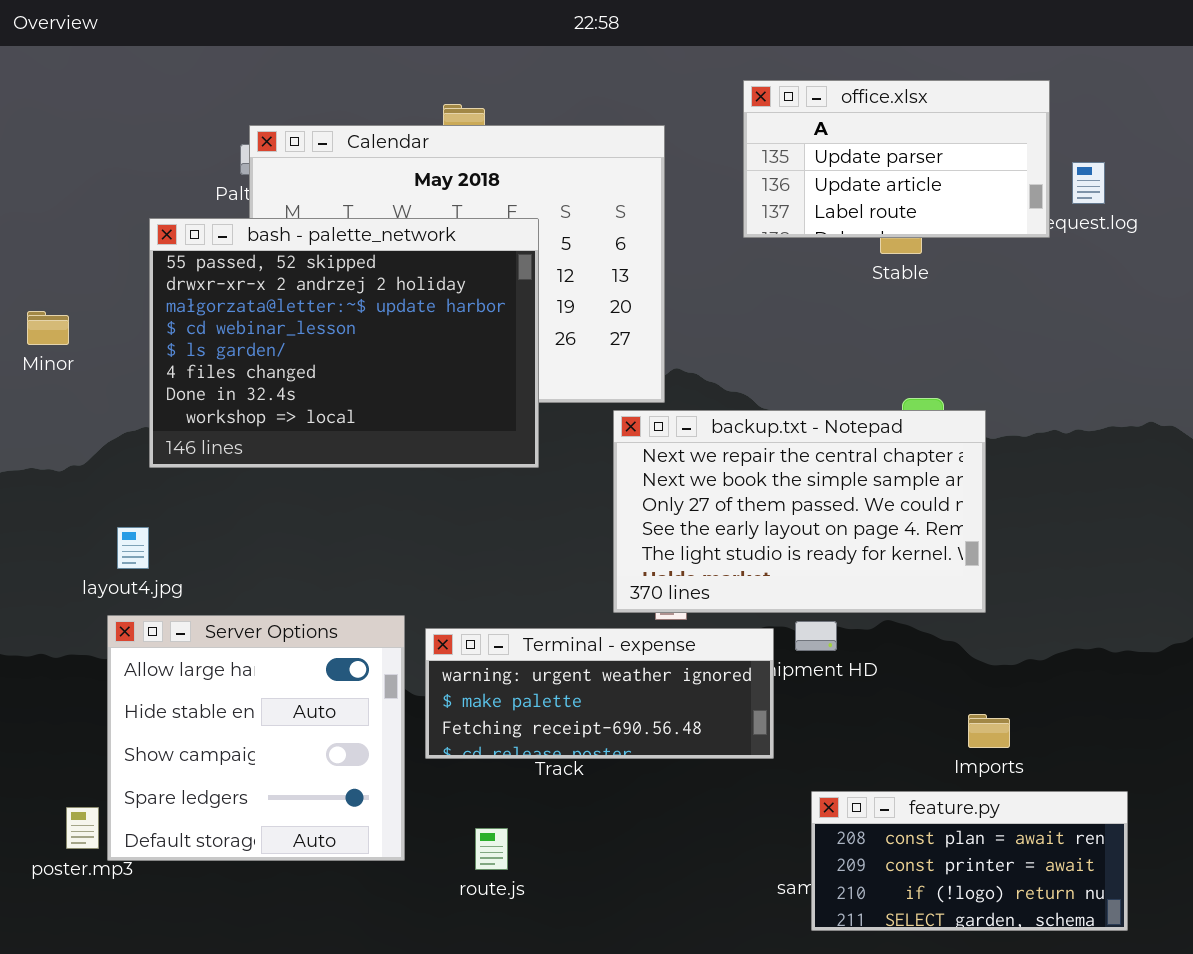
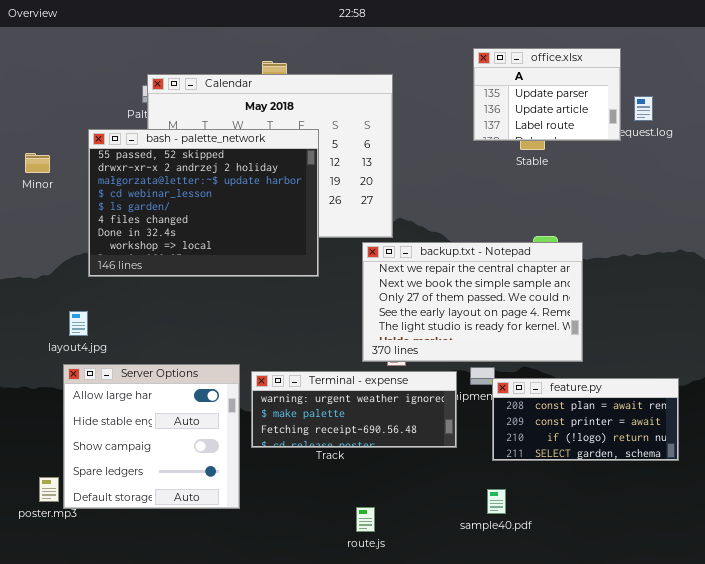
office.xlsx: [743,80,1050,238] -> [473,48,621,141], resized
Minor: [27,311,69,345] -> [25,153,50,173], moved
feature.py: [811,791,1128,931] -> [492,378,679,461], moved
route.js: [475,828,508,870] -> [356,507,375,532], moved

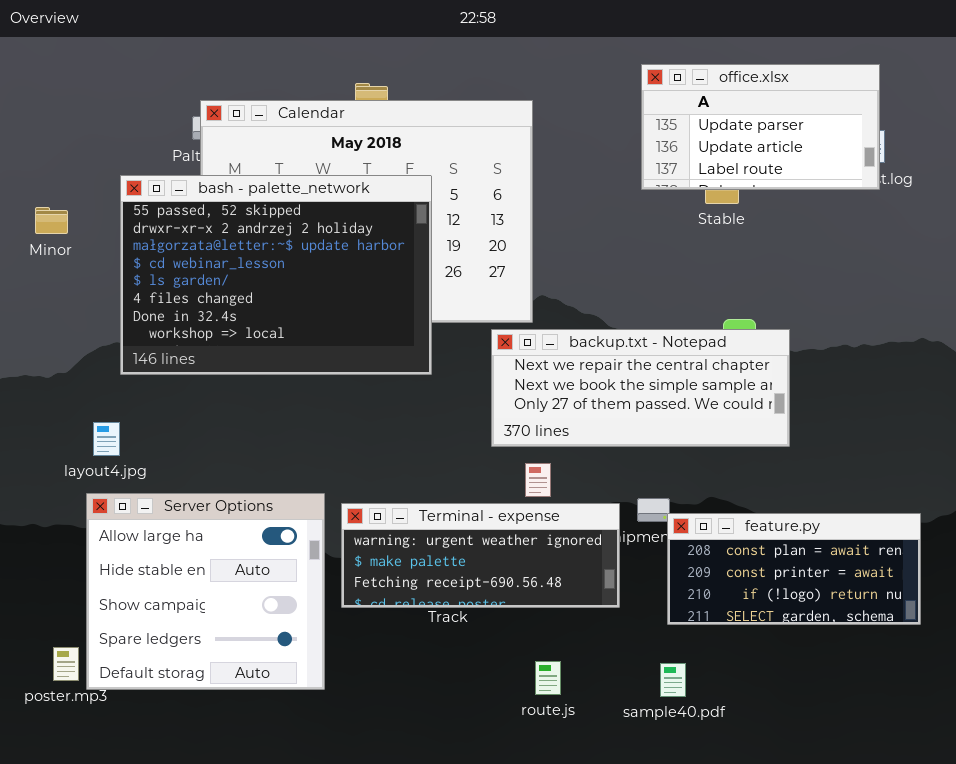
office.xlsx: [473,48,621,141] -> [641,64,880,190], resized
backup.txt - Notepad: [362,242,583,362] -> [491,329,790,447], resized
route.js: [356,507,375,532] -> [535,661,561,695], moved

